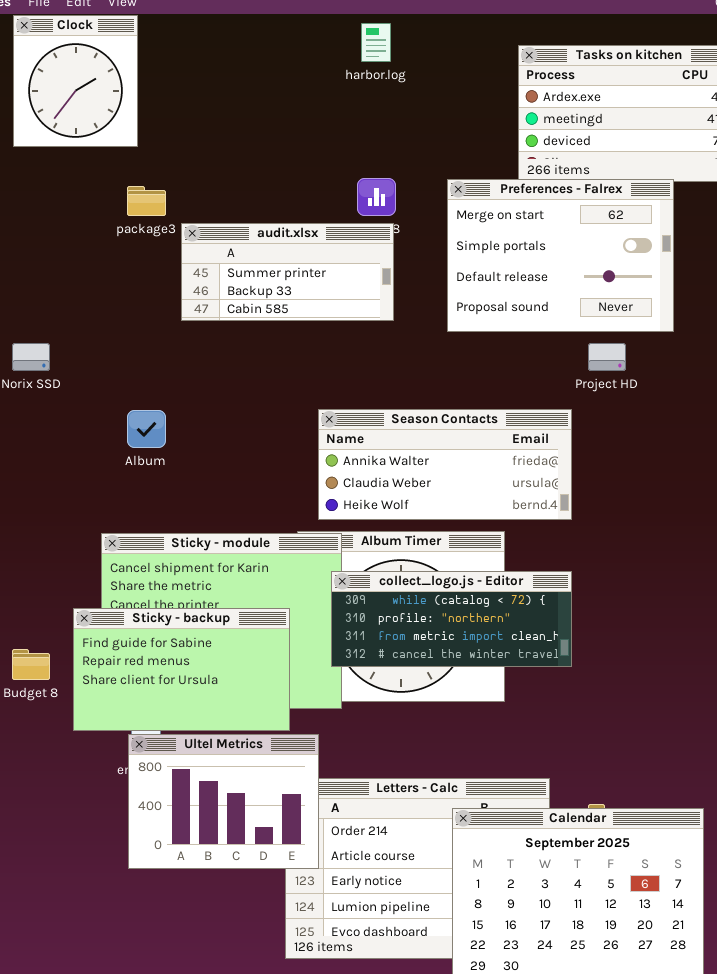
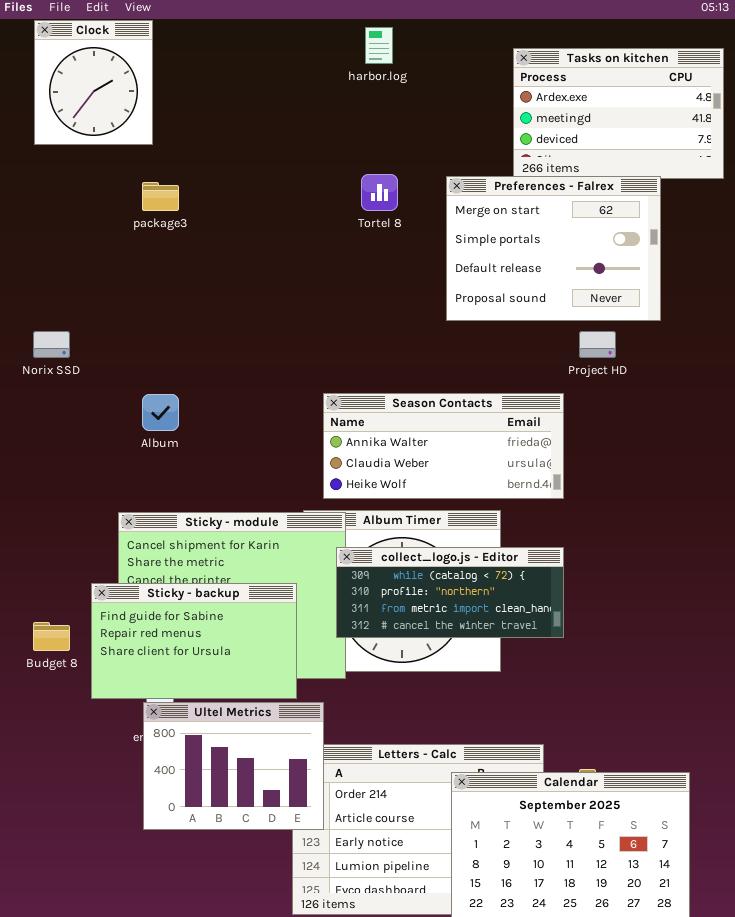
audit.xlsx: [181,223,394,321] -> none, closed

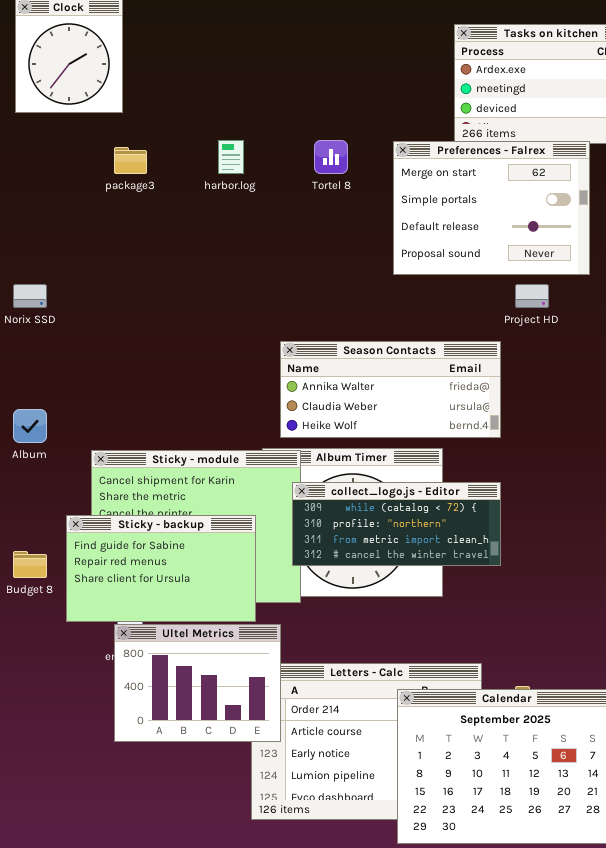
harbor.log: [365,27,393,64] -> [218,140,244,174], moved
Album: [142,394,179,431] -> [13,409,47,443], moved

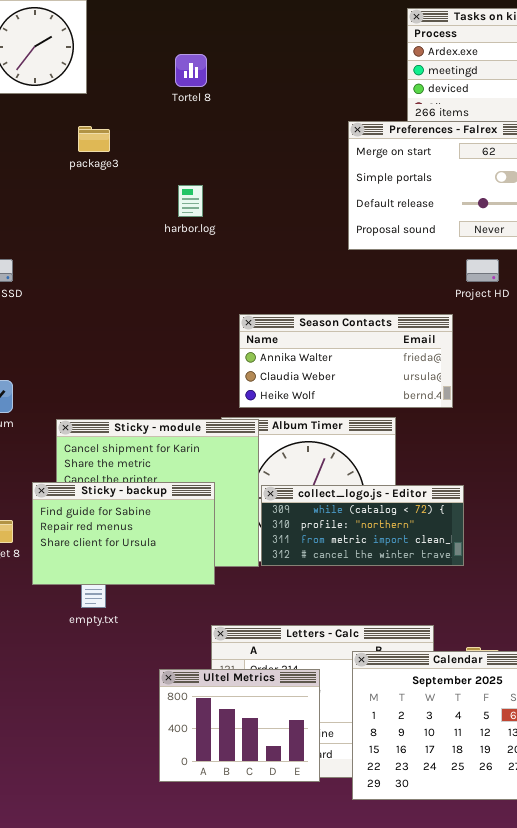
harbor.log: [218,140,244,174] -> [178,185,203,217], moved
Tortel 8: [314,140,348,174] -> [175,54,207,87], moved
collect_logo.js - Editor: [292,482,501,566] -> [261,485,464,566], moved
Ultel Metrics: [114,624,281,742] -> [159,669,320,782], moved

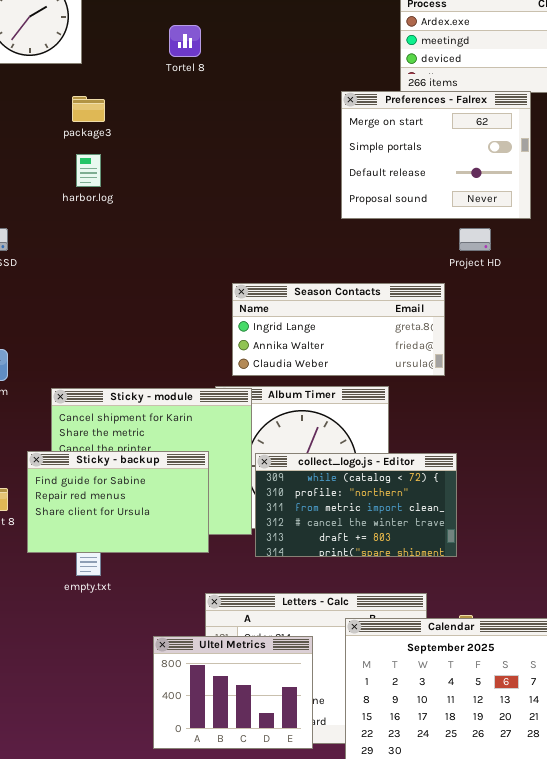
harbor.log: [178,185,203,217] -> [76,154,101,187], moved
Season Contacts: [239,314,453,408] -> [232,283,445,376], scrolled up 1 row
collect_logo.js - Editor: [261,485,464,566] -> [255,453,457,557], resized

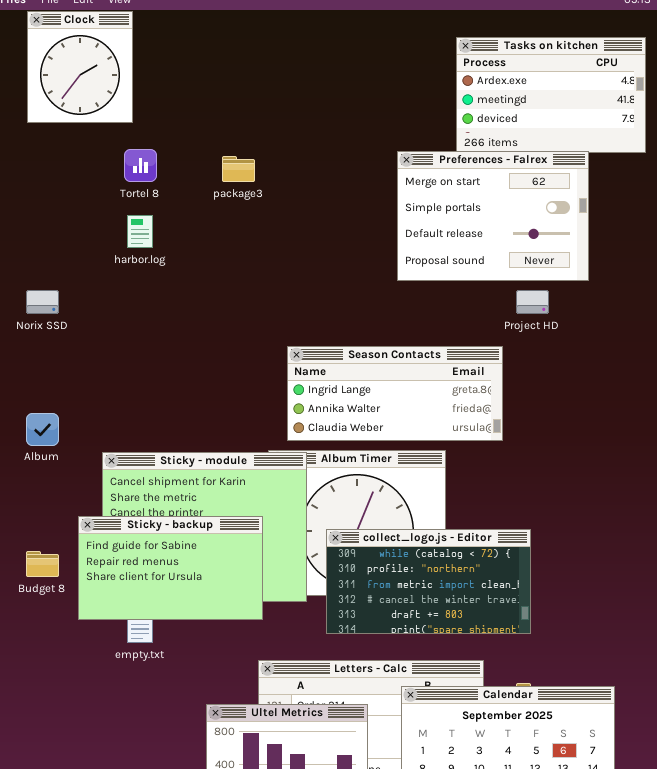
Tortel 8: [169,25,201,57] -> [124,149,157,182], moved
package3: [72,96,105,122] -> [222,156,255,182], moved
collect_logo.js - Editor: [255,453,457,557] -> [326,529,531,634], moved

